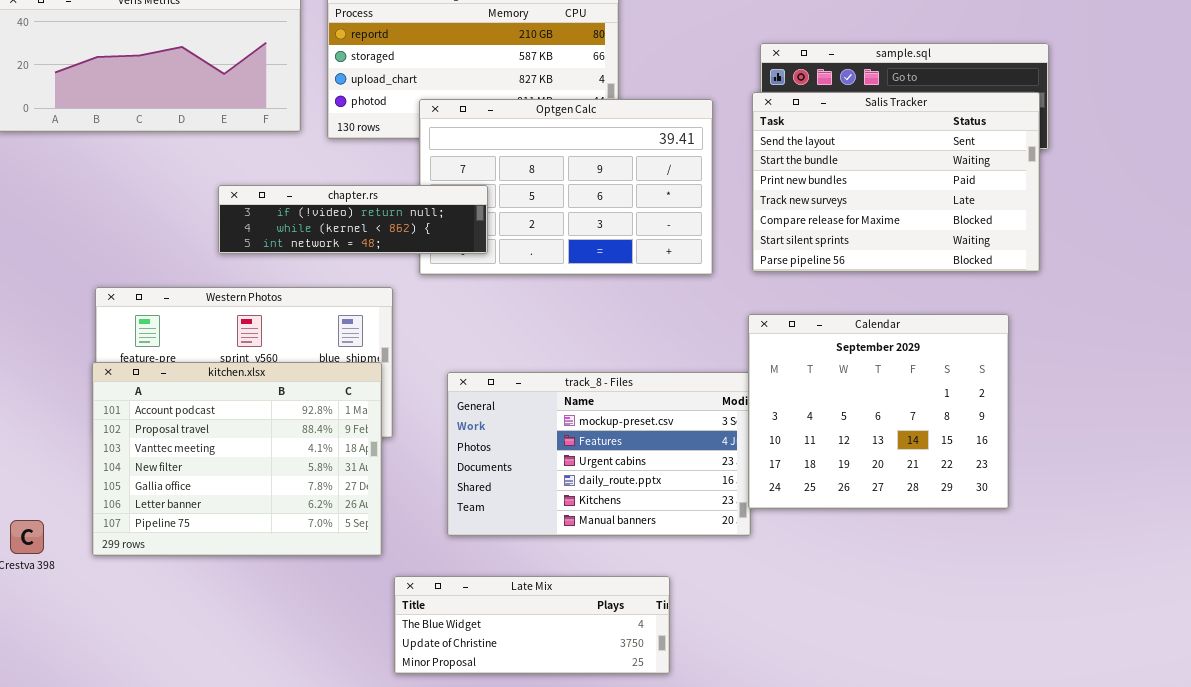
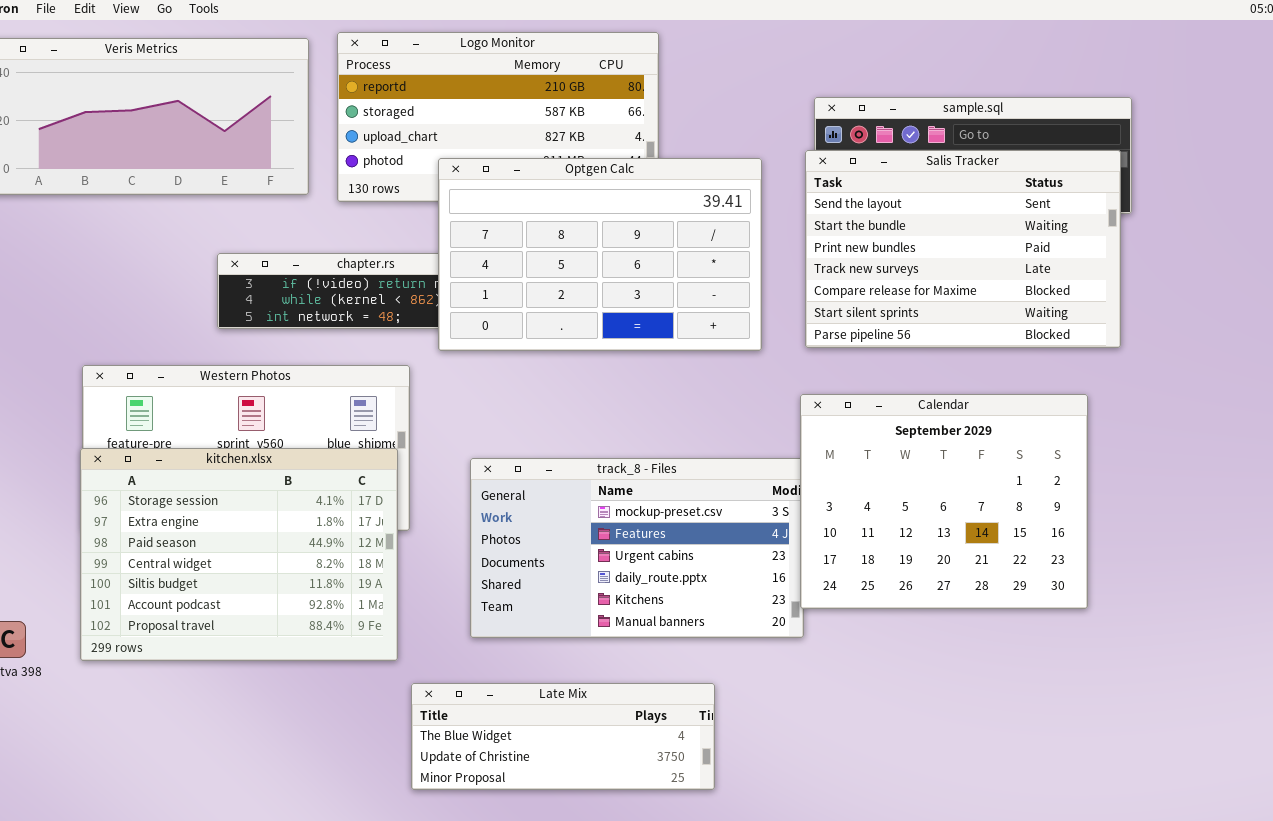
Optgen Calc: [419,99,713,275] -> [438,158,762,351], raised
kitchen.xlsx: [92,362,382,556] -> [80,448,398,661], scrolled up 5 rows

